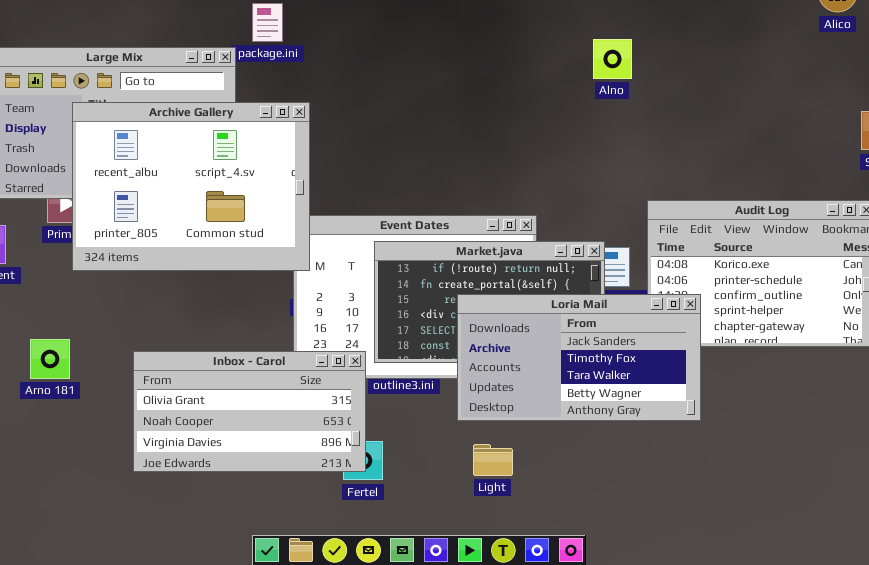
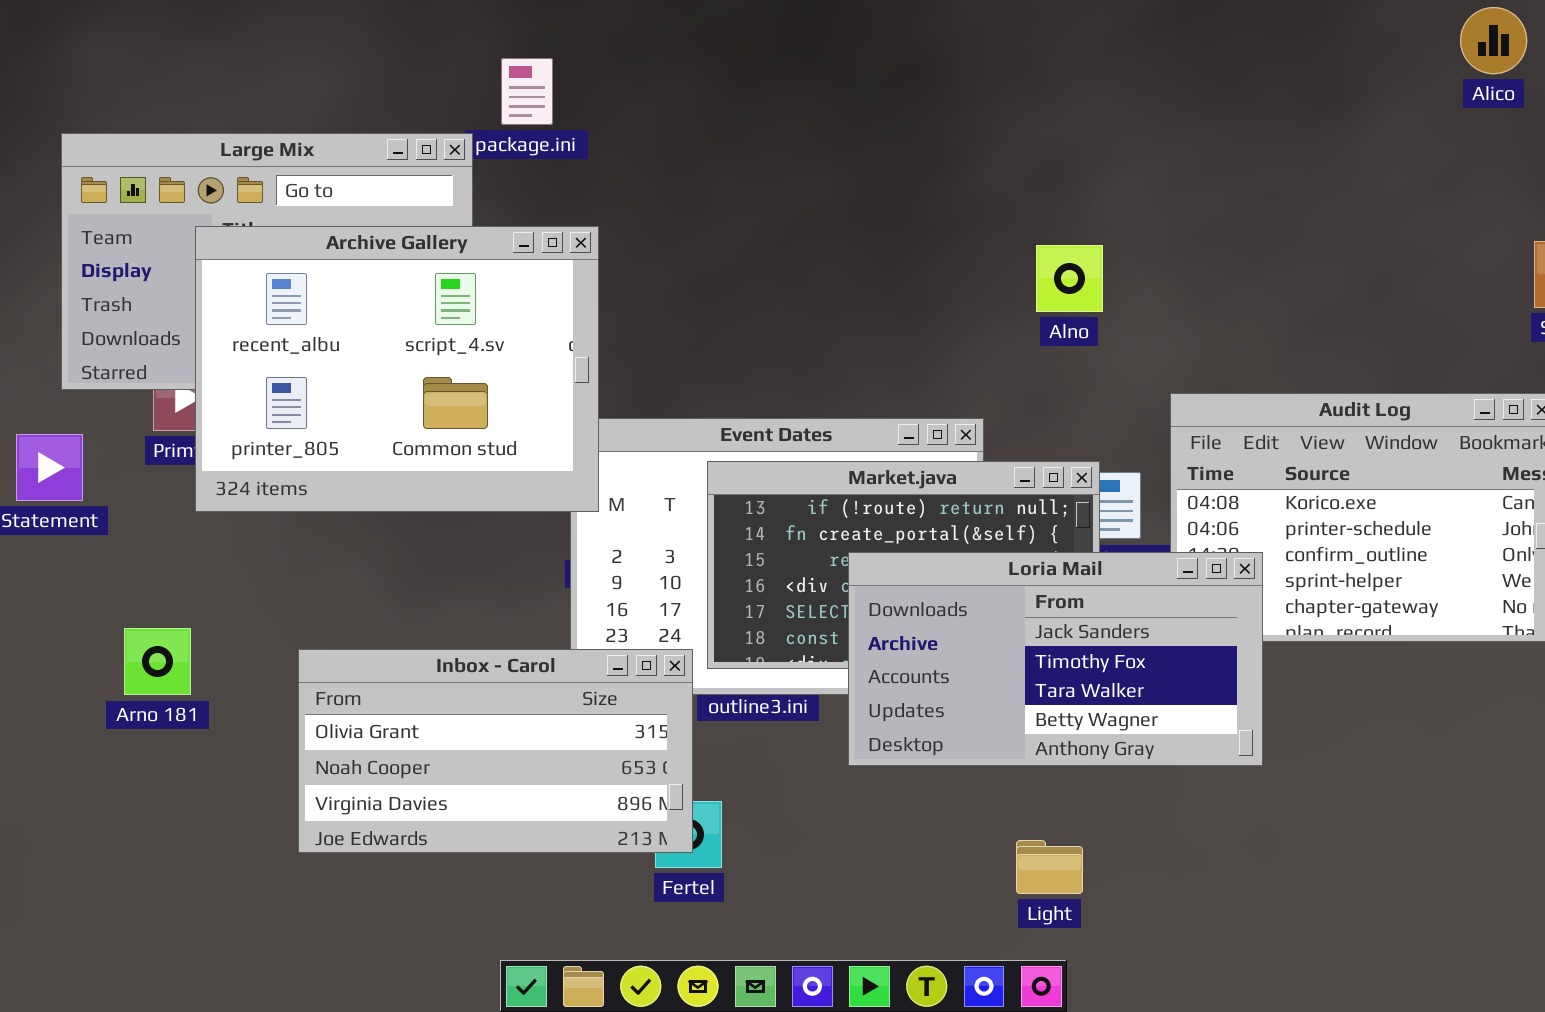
Alno: [593,39,632,79] -> [1036,245,1103,312], moved
Light: [473,444,513,476] -> [1016,840,1083,894], moved

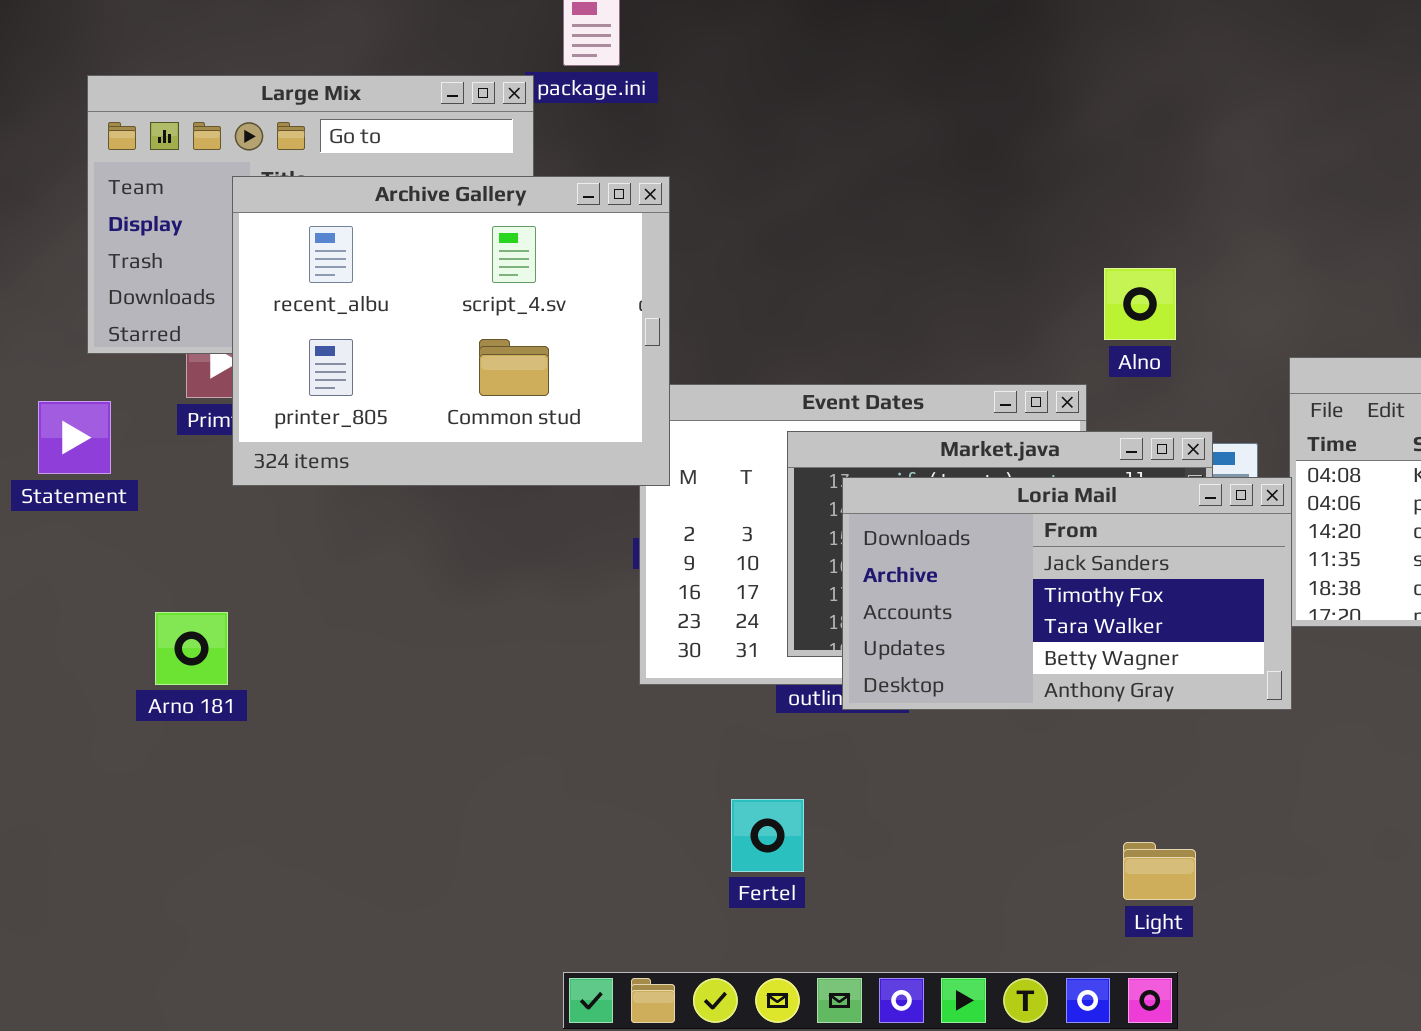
Alno: [1036,245,1103,312] -> [1104,268,1176,340], moved
Loria Mail: [848,552,1263,766] -> [842,477,1292,710], moved
Inbox - Carol: [298,649,693,853] -> none, closed

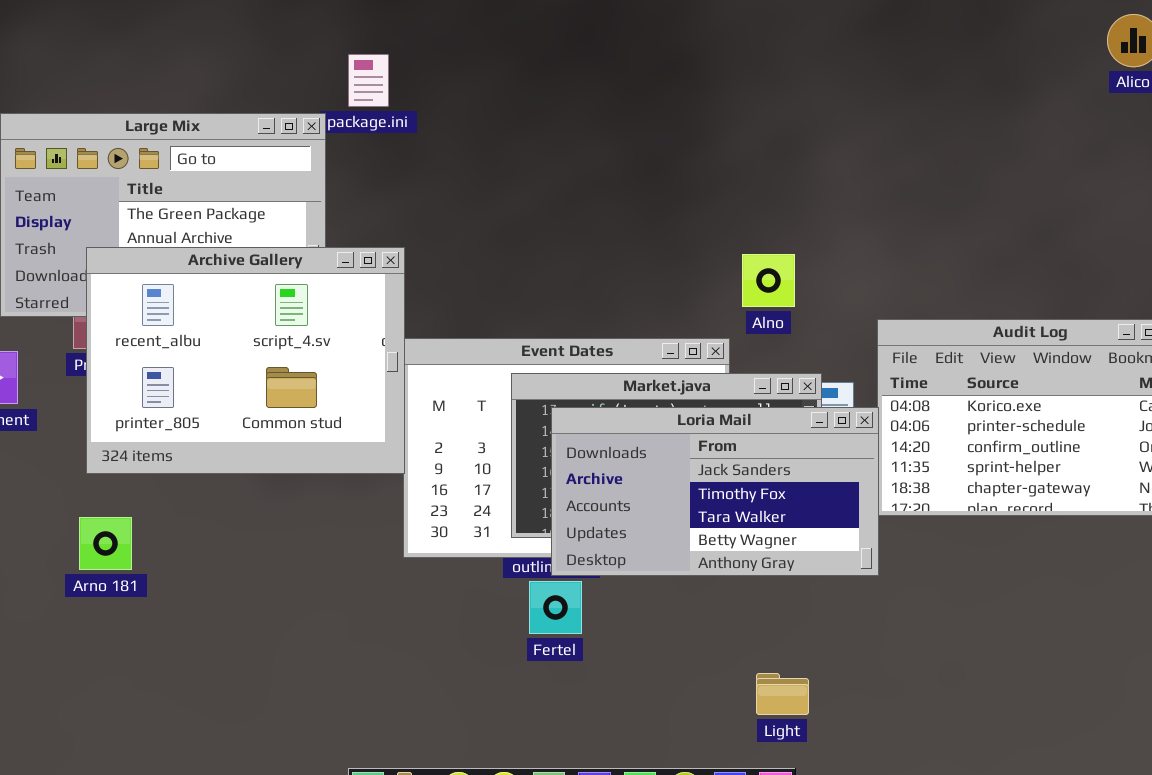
Archive Gallery: [232,176,670,486] -> [86,247,405,474], moved
Arno 181: [155,612,228,685] -> [79,517,132,570], moved
Fertel: [731,799,804,872] -> [529,581,582,634], moved

